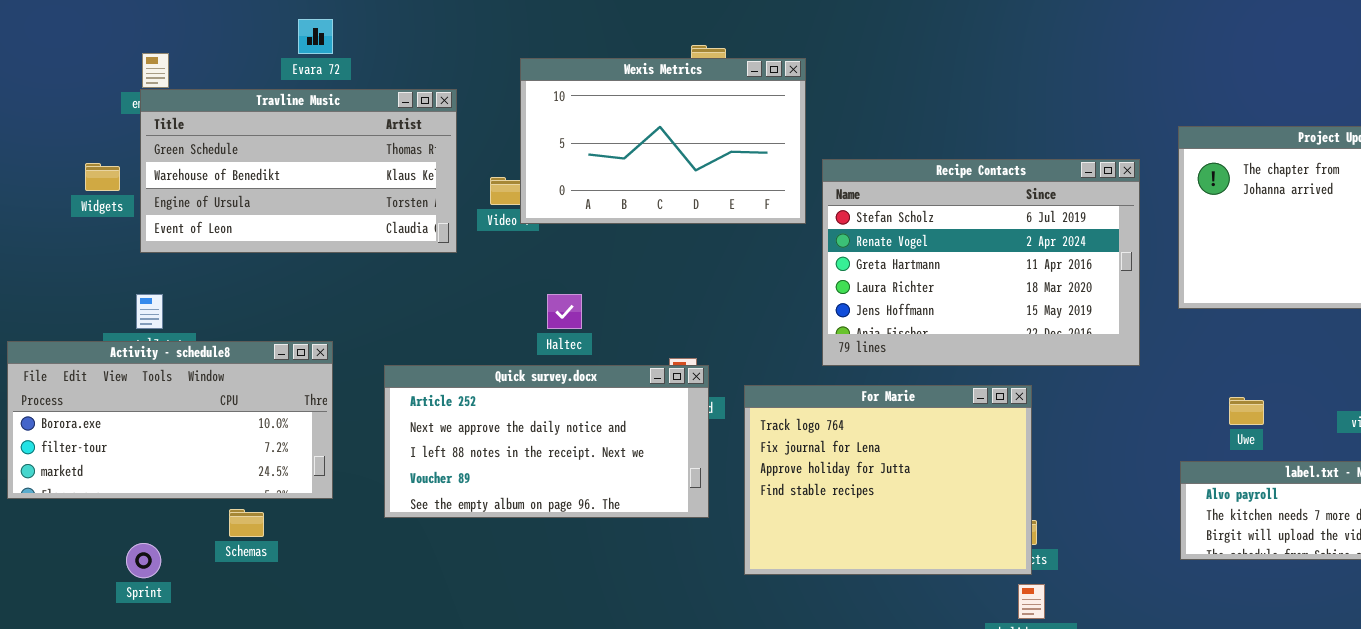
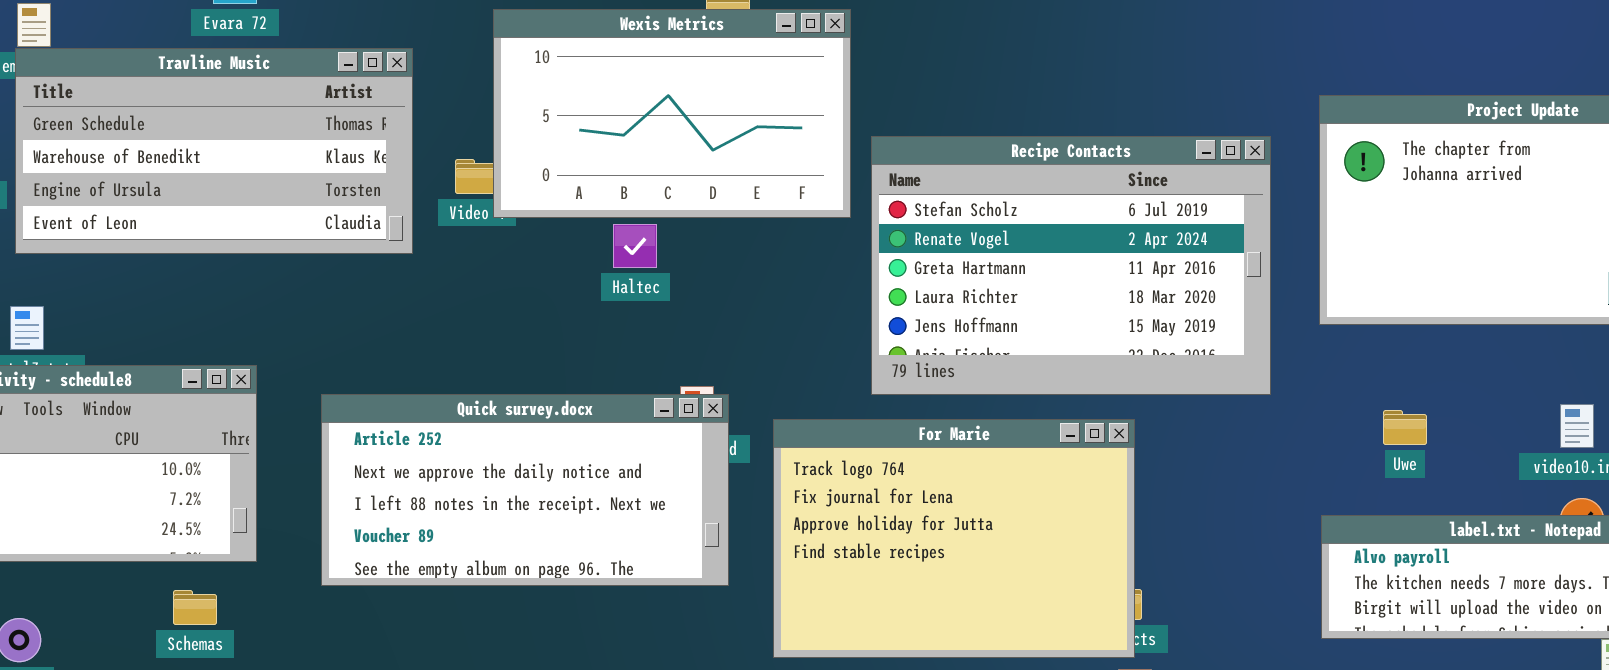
Haltec: [547,294,582,329] -> [613,224,657,268], moved
Uwe: [1229,397,1264,425] -> [1383,410,1427,445], moved
Schemas: [229,509,264,537] -> [173,590,217,625], moved

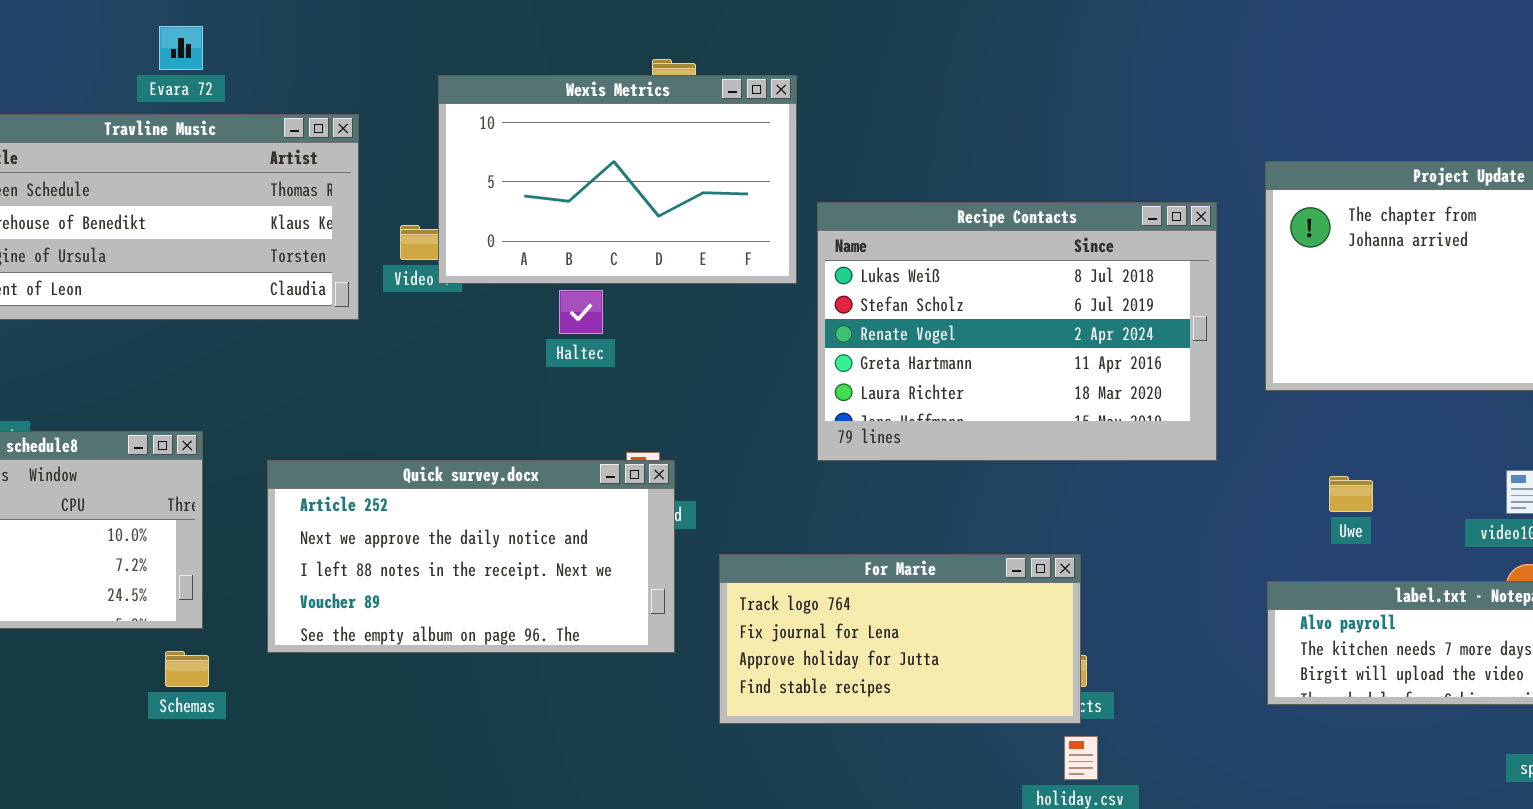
Recipe Contacts: [871,136,1271,395] -> [817,202,1217,461], scrolled up 1 row
For Marie: [773,419,1135,658] -> [719,554,1081,724], resized
Schemas: [173,590,217,625] -> [165,651,209,687], moved

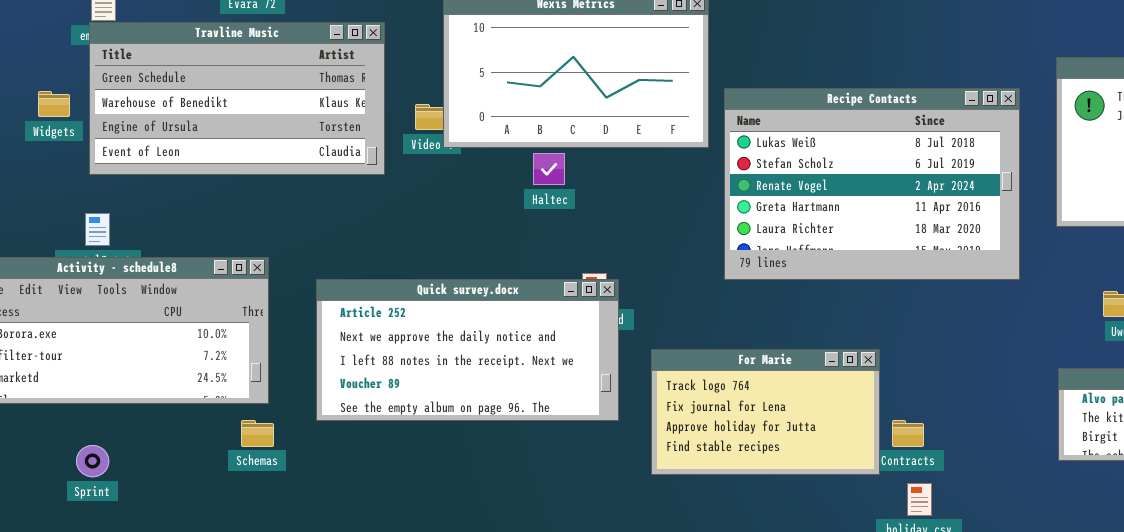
For Marie: [719,554,1081,724] -> [651,349,880,475], resized

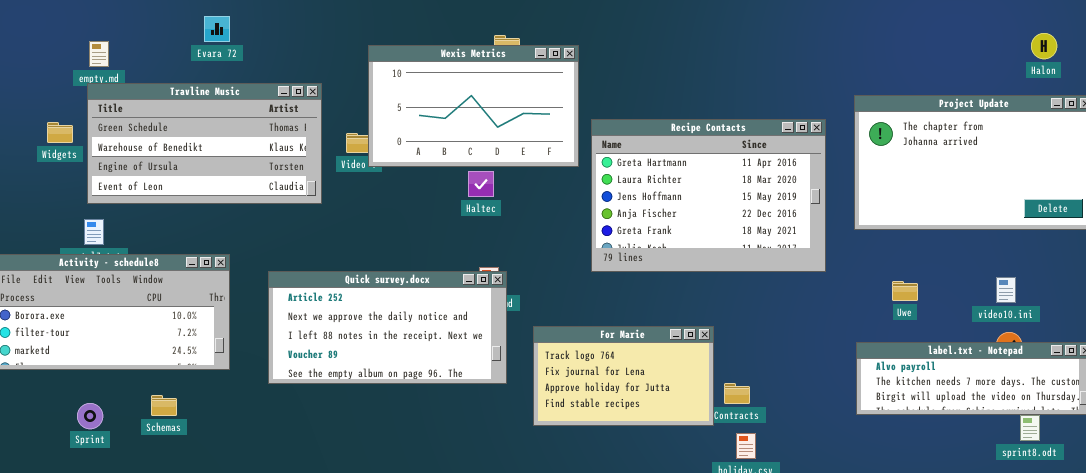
Travline Music: [89,22,385,175] -> [87,83,322,204], moved
Recipe Contacts: [724,88,1020,280] -> [591,119,826,272], scrolled down 3 rows
Haltec: [533,153,565,185] -> [468,171,494,197], moved
Schemas: [241,420,274,447] -> [151,395,177,416], moved

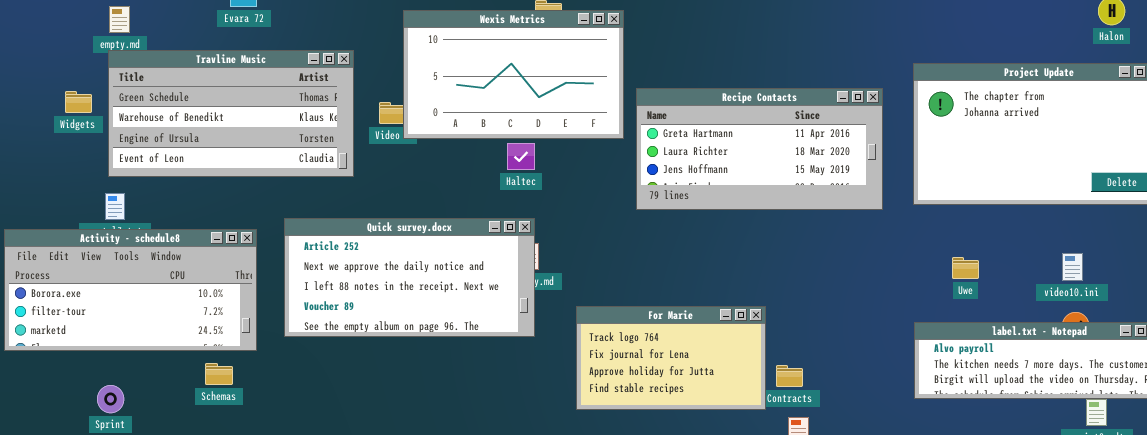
Recipe Contacts: [591,119,826,272] -> [636,88,883,210], resized
Quick survey.docx: [268,271,507,384] -> [284,218,535,337], moved
Schemas: [151,395,177,416] -> [205,363,233,385], moved

